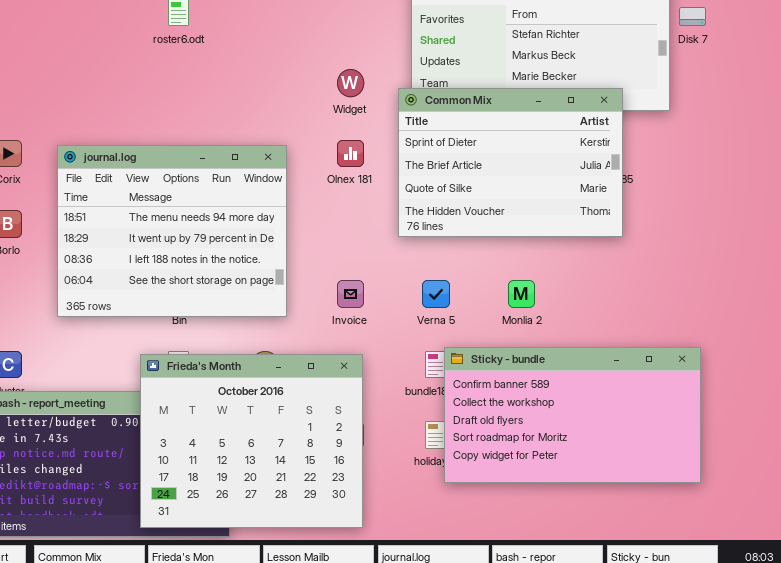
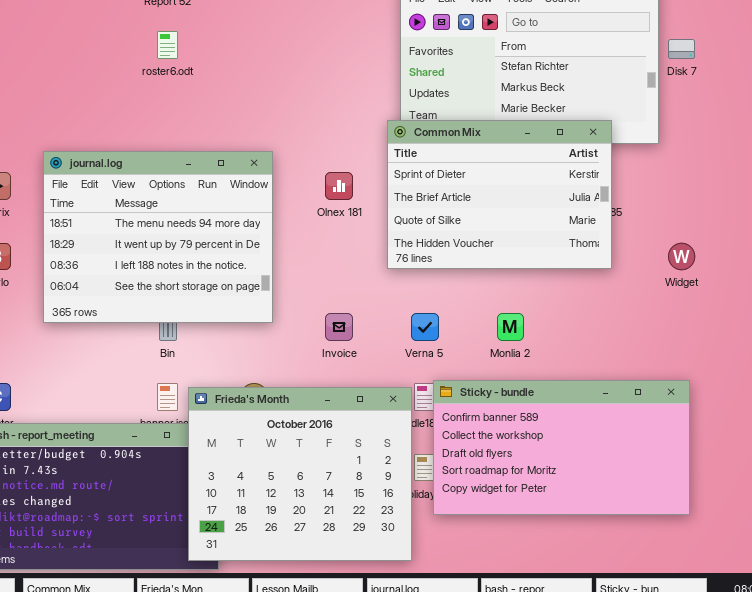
Widget: [337,69,364,97] -> [668,243,695,270], moved
journal.log: [57,145,287,317] -> [43,151,273,323], moved
Frieda's Month: [140,354,363,528] -> [188,387,412,561], moved

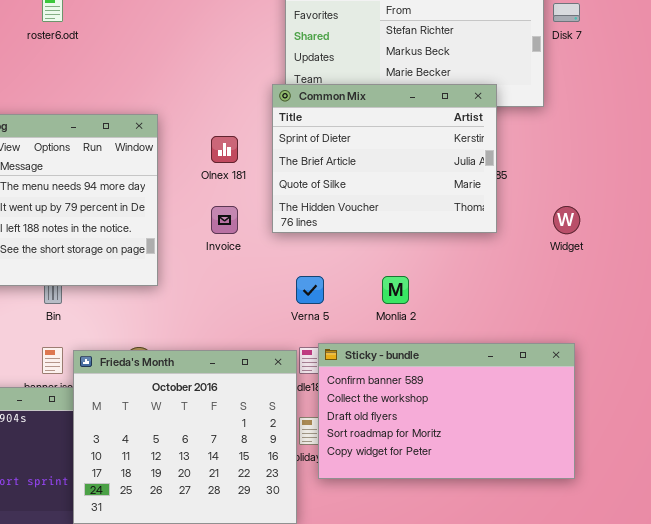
Invoice: [325,313,353,341] -> [211,206,238,234], moved

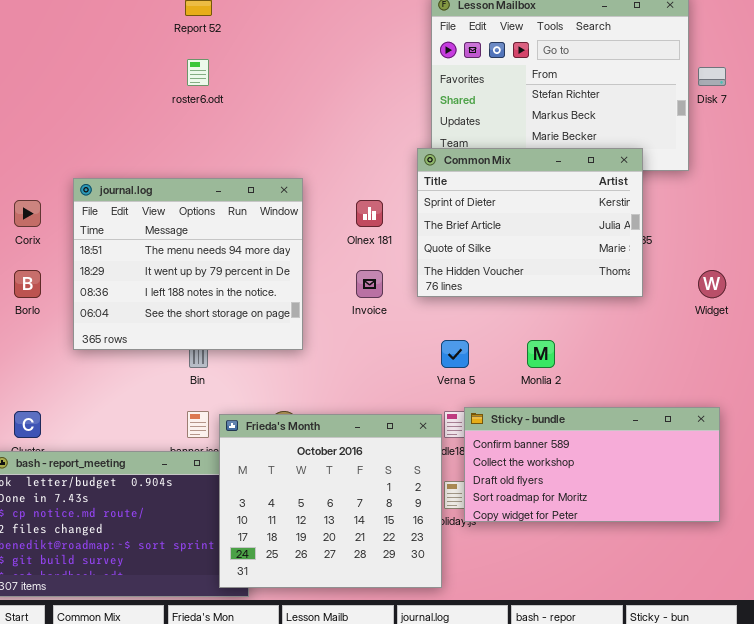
Sticky - bundle: [318,343,575,479] -> [464,407,720,522], resized

